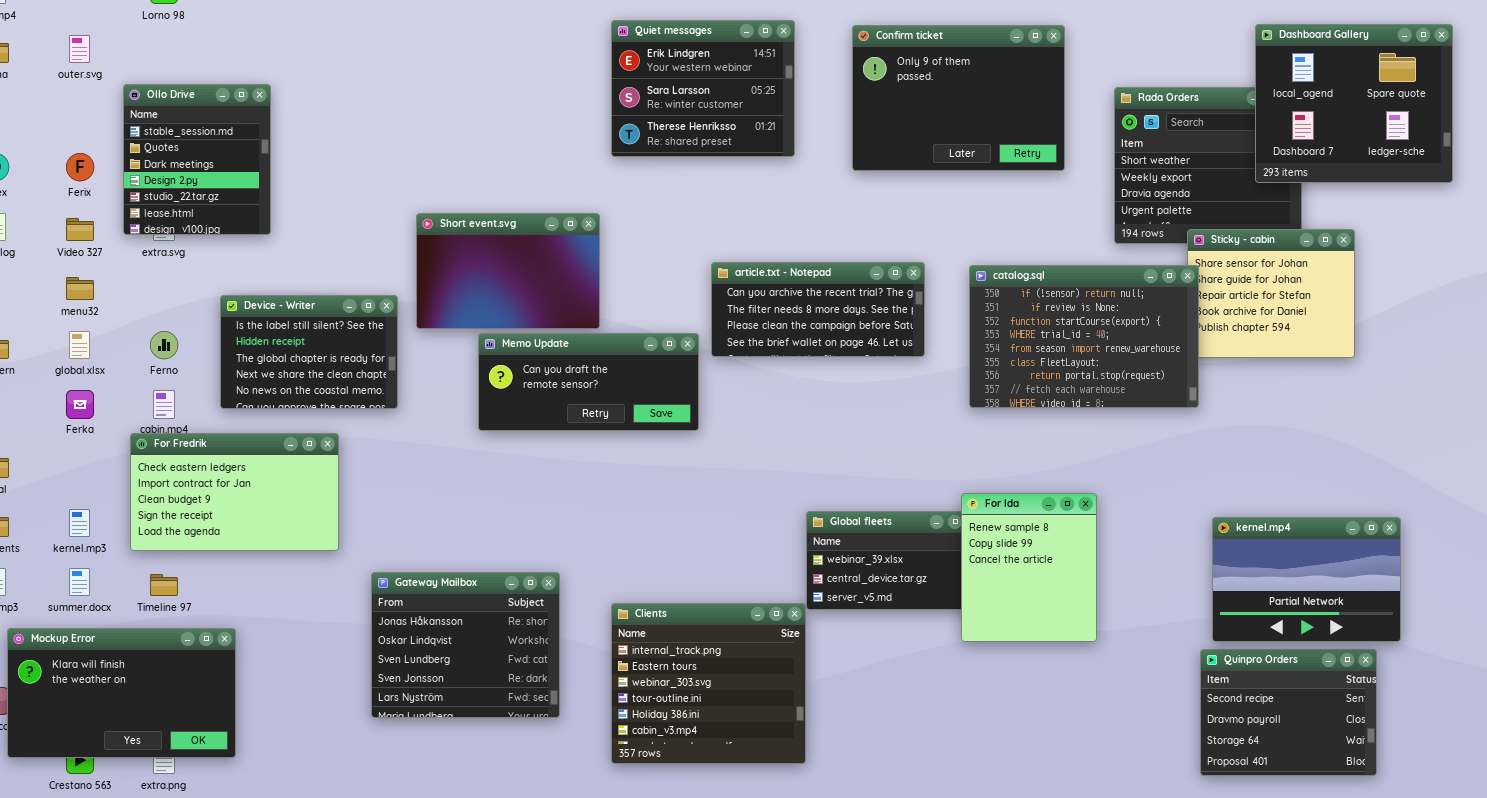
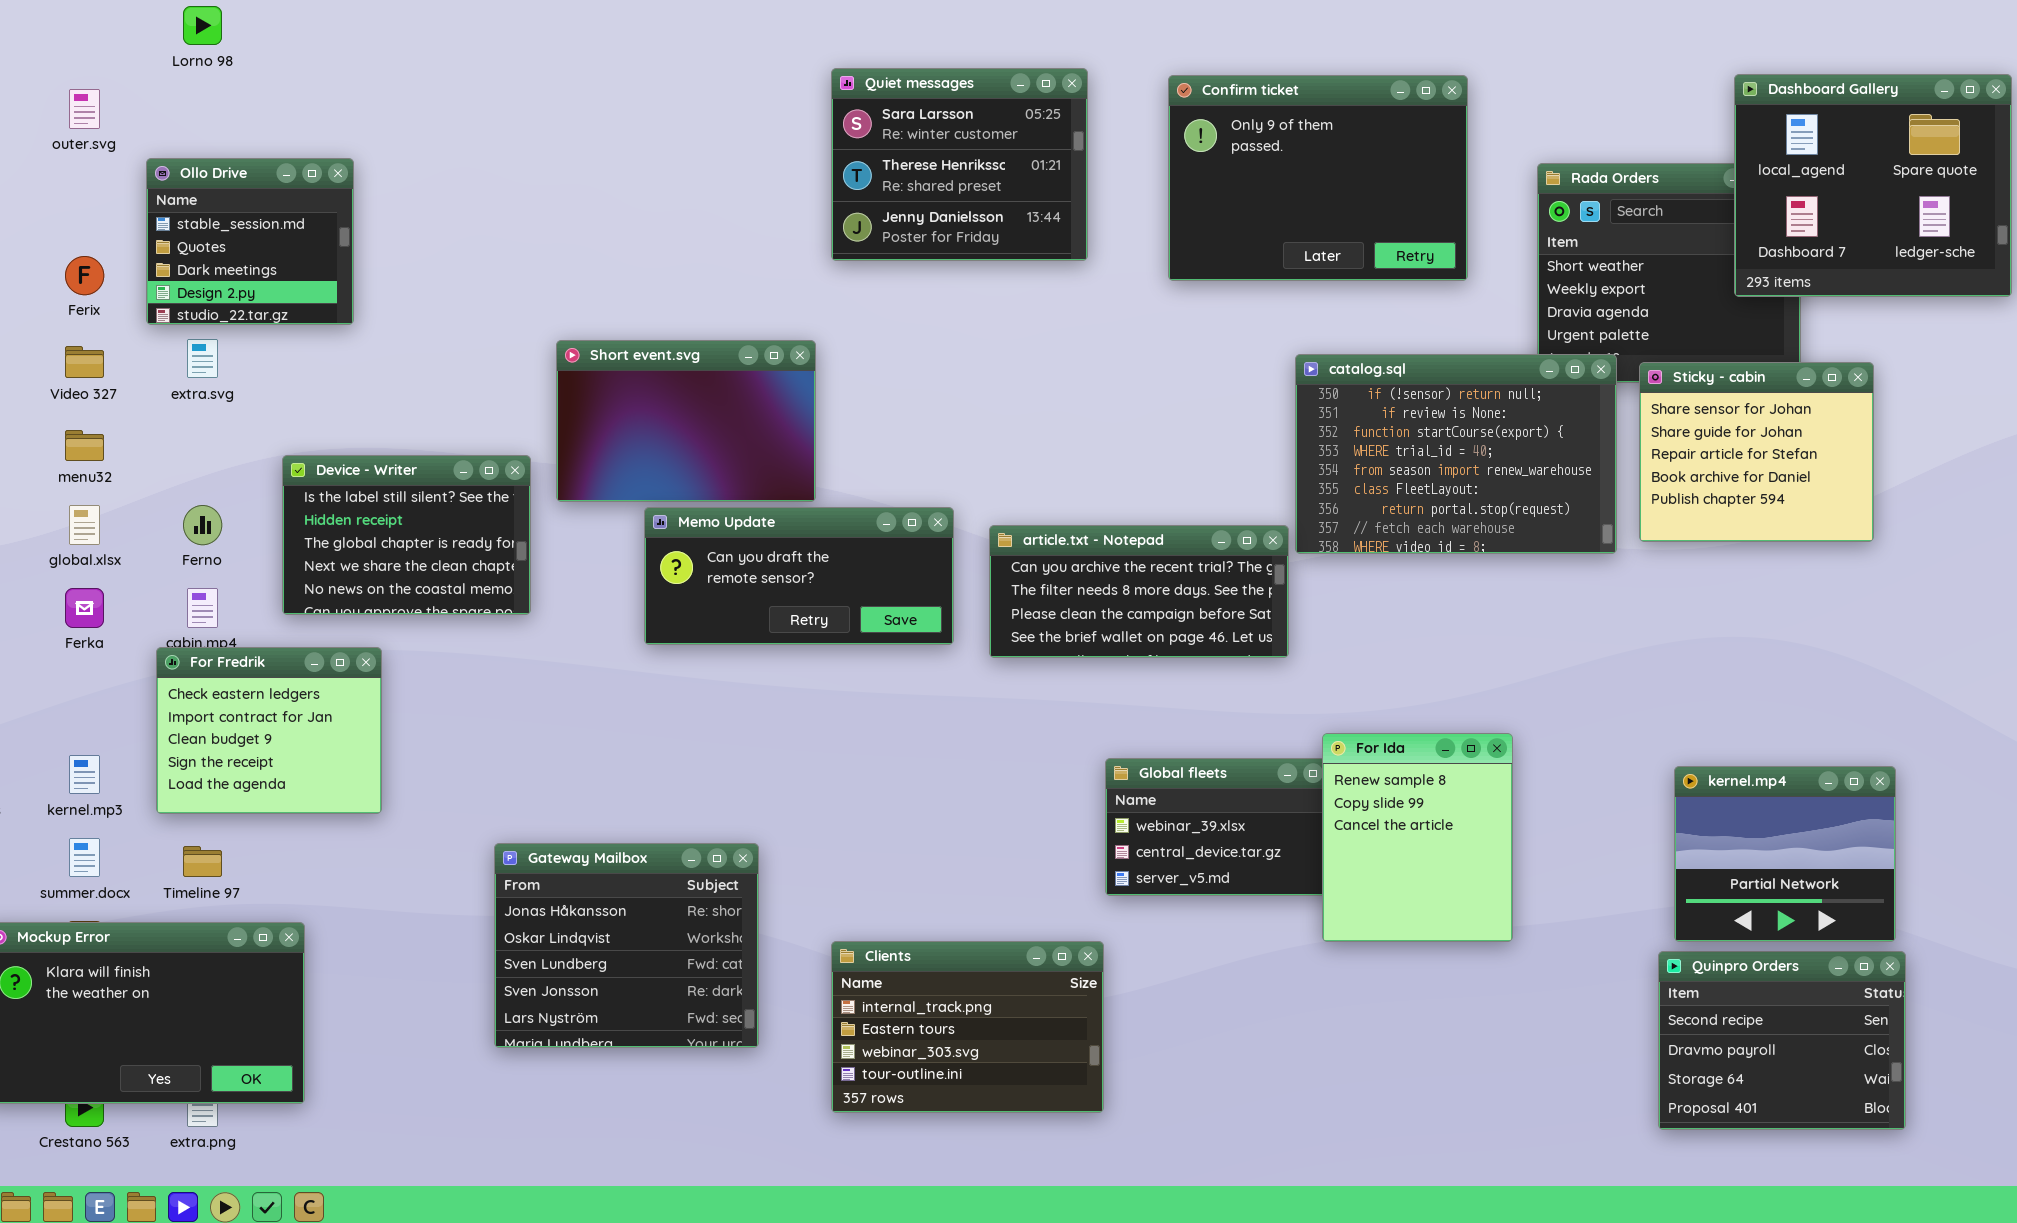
Quiet messages: [611,20,795,157] -> [831,68,1088,261], scrolled down 1 row
Ollo Drive: [123,84,271,235] -> [146,158,354,325], resized
article.txt - Notepad: [711,262,925,357] -> [989,525,1289,658], moved
catalog.sql: [969,265,1199,408] -> [1295,354,1617,554], moved
For Fredrik: [130,433,339,551] -> [156,647,382,814], resized
kernel.mp4: [1212,517,1401,642] -> [1674,766,1896,942], resized
Clients: [611,603,806,764] -> [831,941,1104,1113], resized

